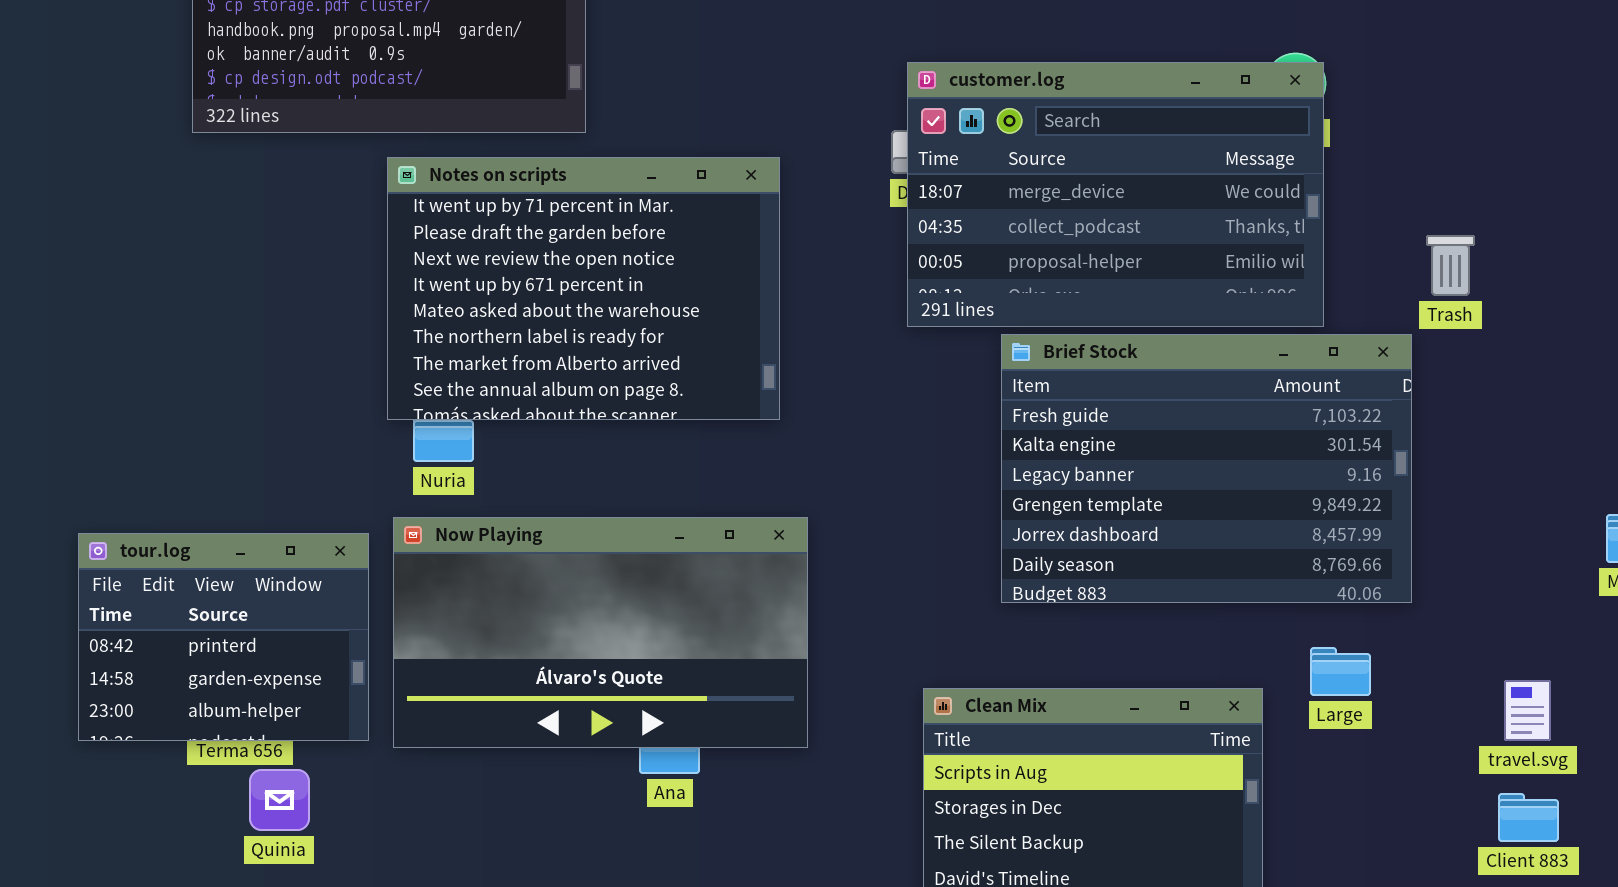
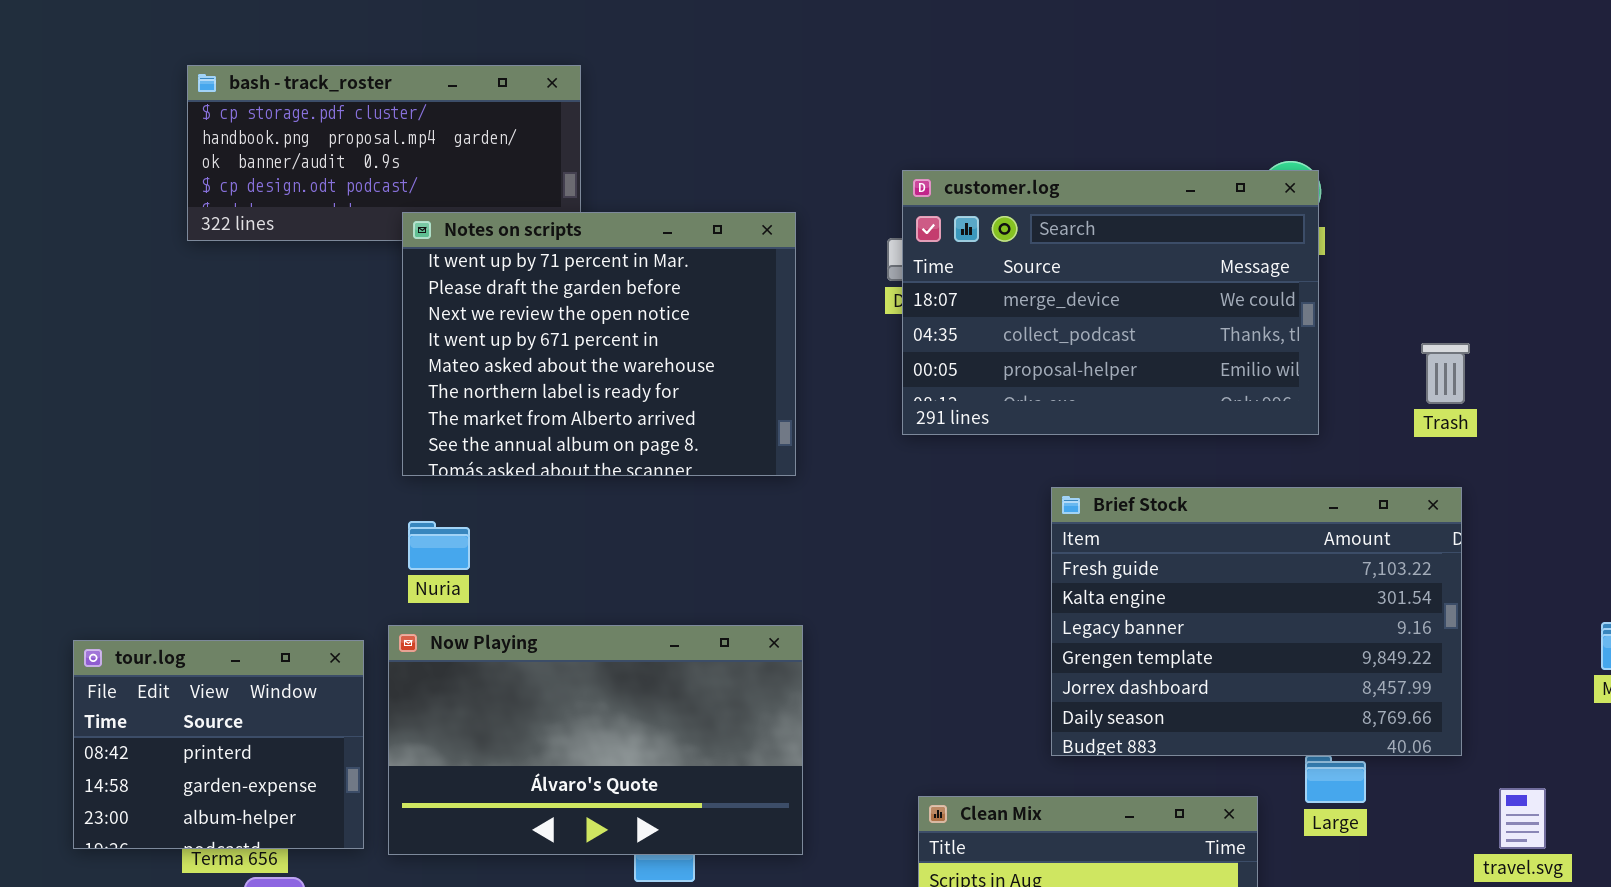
Notes on scripts: [387,157,780,420] -> [402,212,796,476], moved
Brief Stock: [1001,334,1412,603] -> [1051,487,1462,756], moved

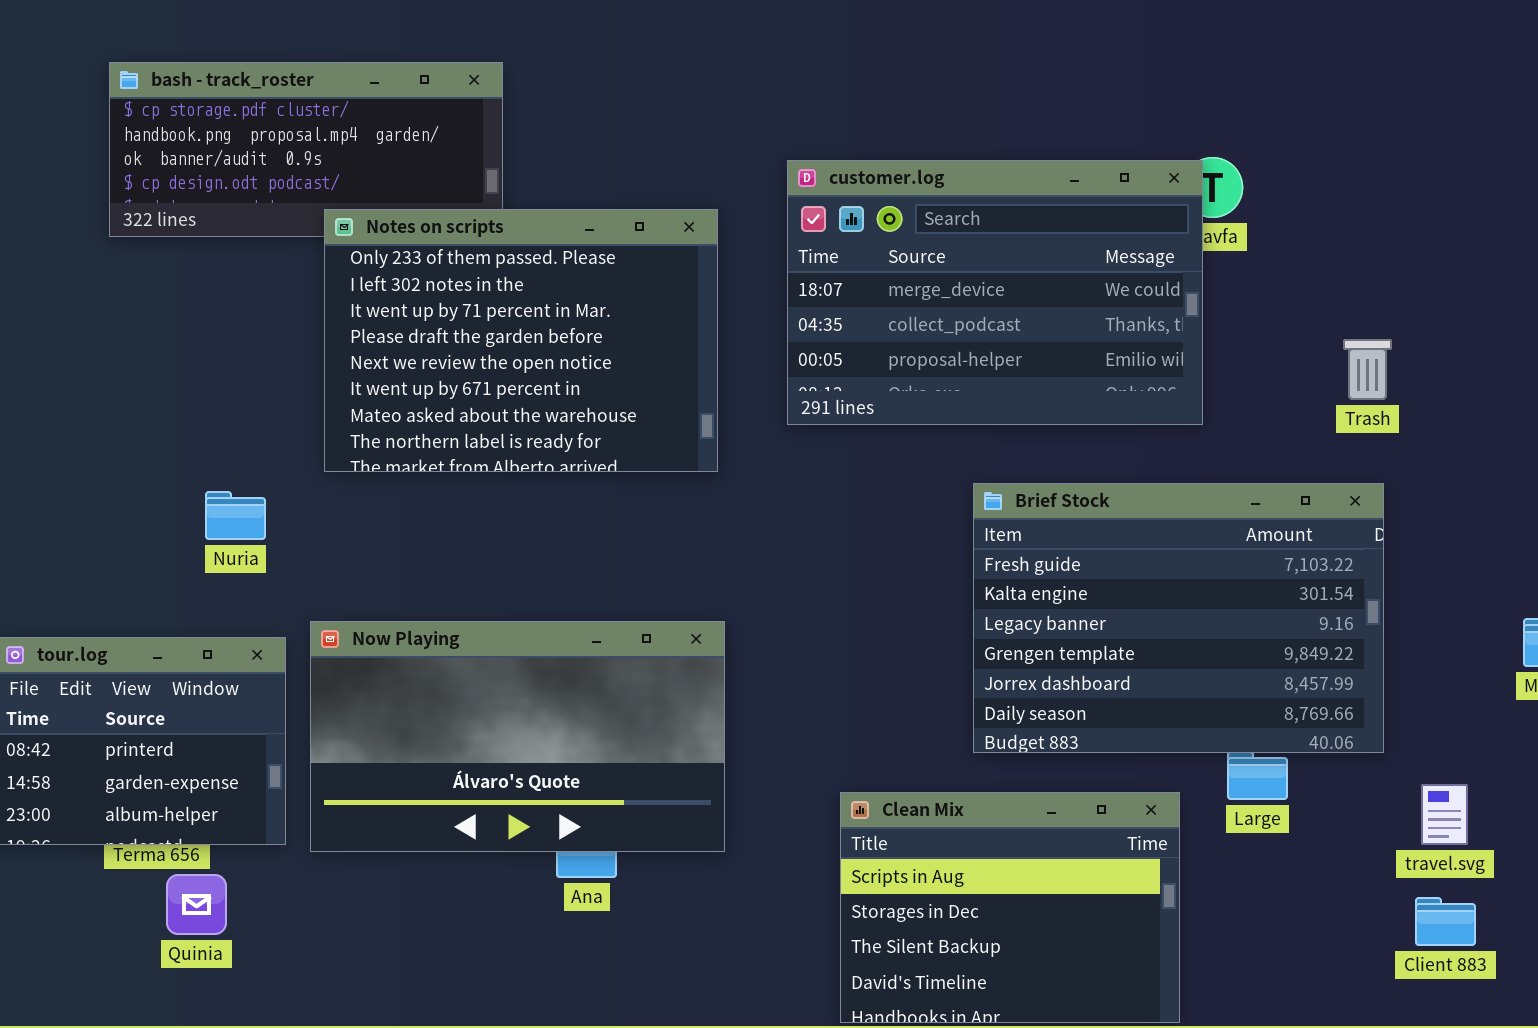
customer.log: [902,170,1319,435] -> [787,160,1203,425], moved
Notes on scripts: [402,212,796,476] -> [324,209,718,472], scrolled up 2 rows
Nuria: [408,521,470,570] -> [205,491,266,540], moved

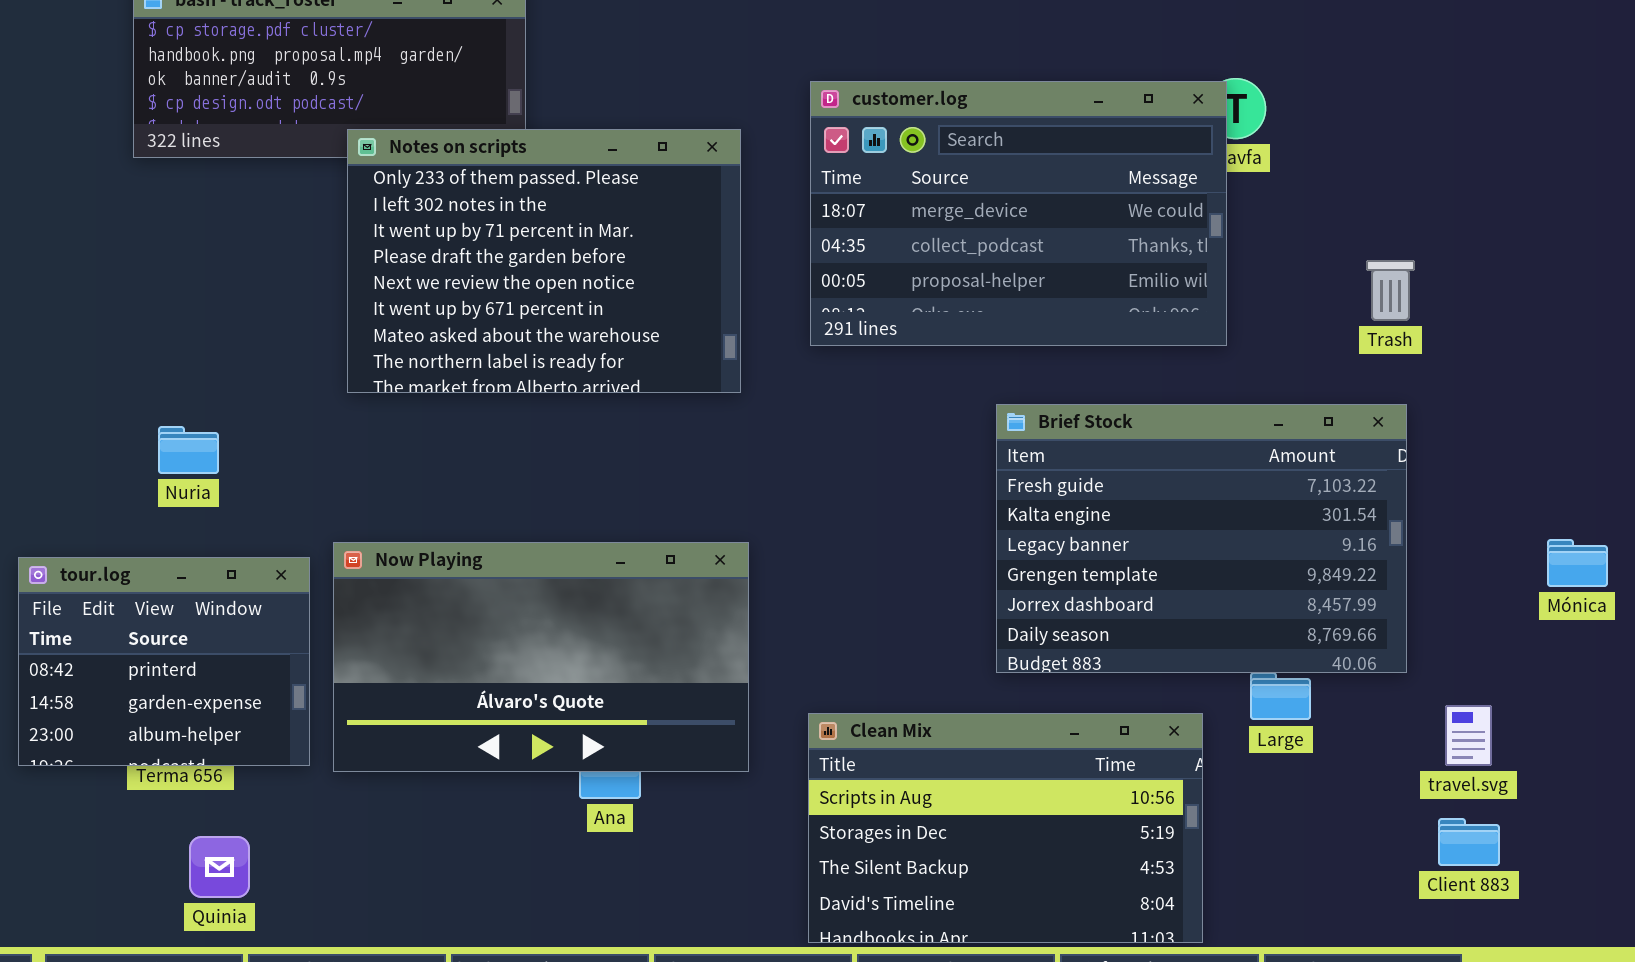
Nuria: [205,491,266,540] -> [158,426,219,474], moved
Clean Mix: [840,792,1180,1023] -> [808,713,1203,943], resized
Quinia: [166,874,227,935] -> [189,836,250,898], moved

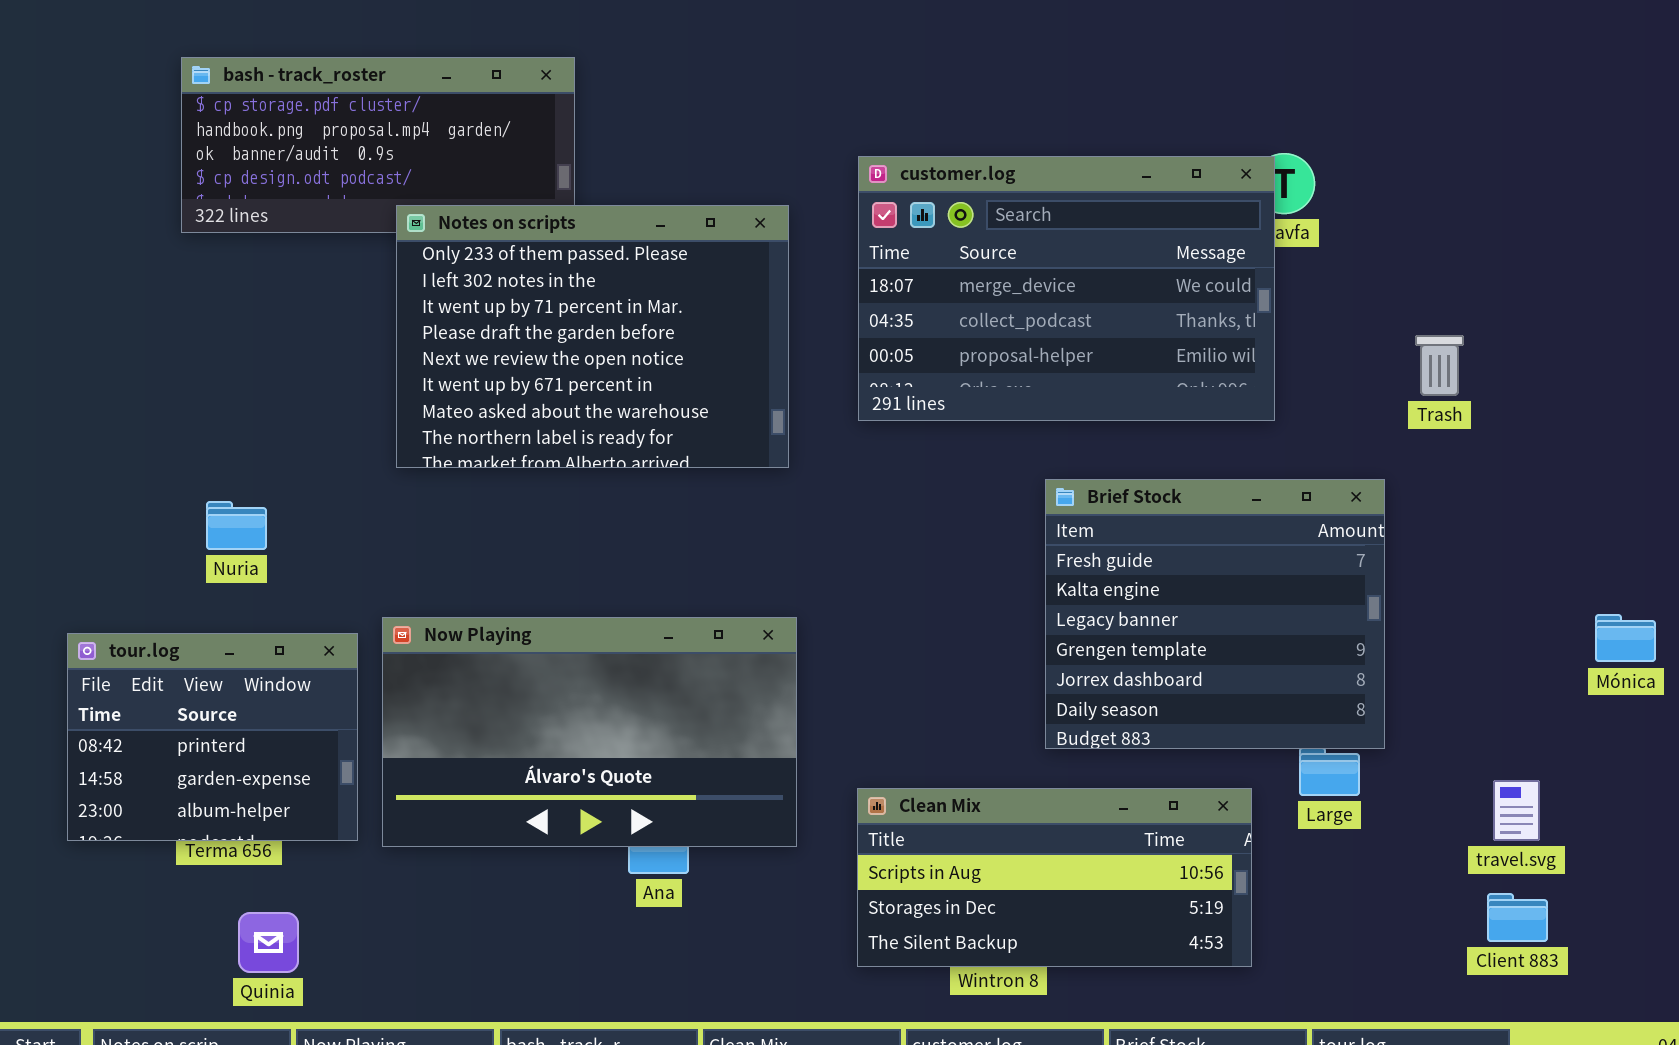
Brief Stock: [996,404,1407,673] -> [1045,479,1385,749], resized
Clean Mix: [808,713,1203,943] -> [857,788,1252,967], resized

